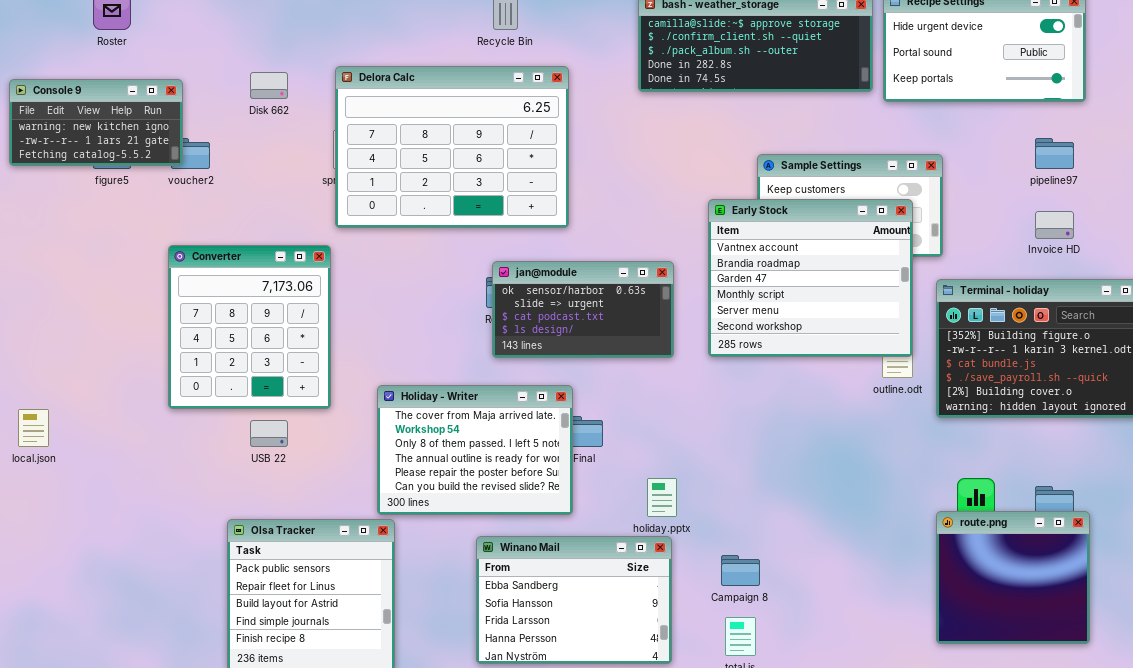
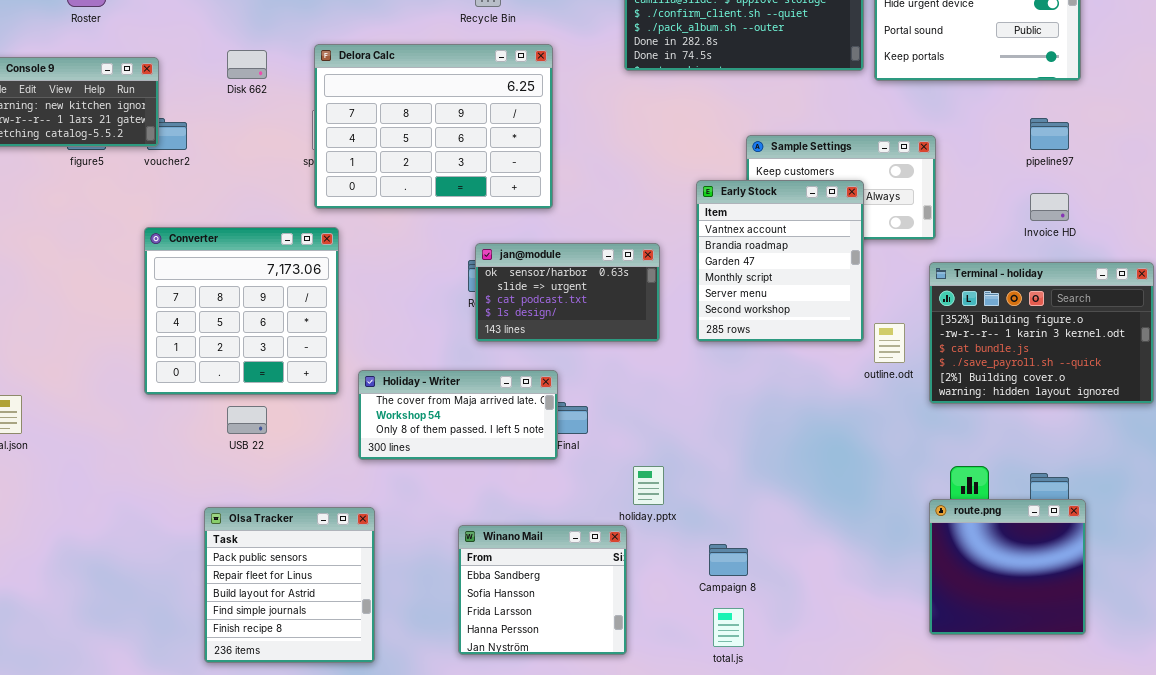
Early Stock: [708,199,913,357] -> [696,180,864,342], resized
Converter: [168,245,331,409] -> [144,227,339,395], resized
Holiday - Writer: [377,385,573,515] -> [358,370,558,460], resized
Winano Mail: [476,536,672,664] -> [458,525,627,655], resized

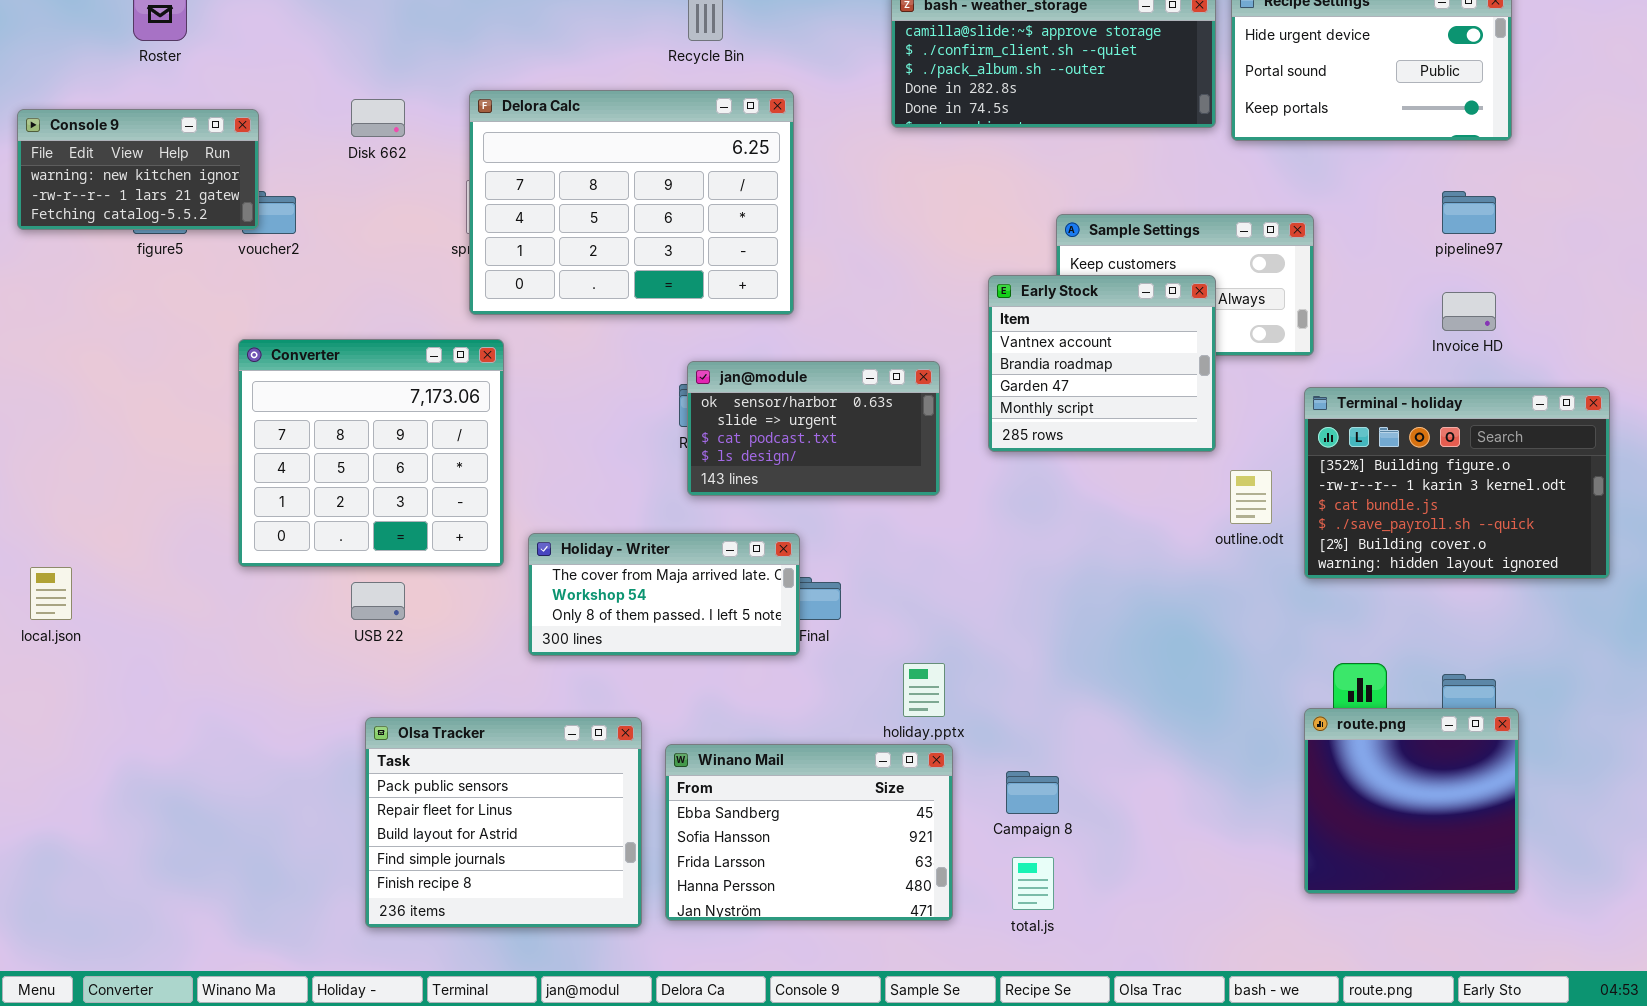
Early Stock: [696,180,864,342] -> [988,275,1216,452], resized
Olsa Tracker: [204,507,375,663] -> [365,717,642,928], moved, resized
Winano Mail: [458,525,627,655] -> [665,744,953,921], resized

